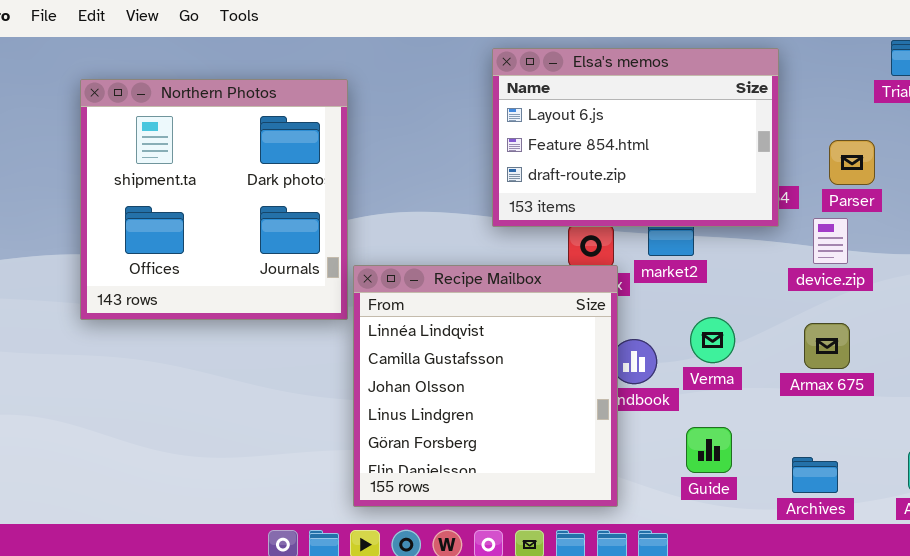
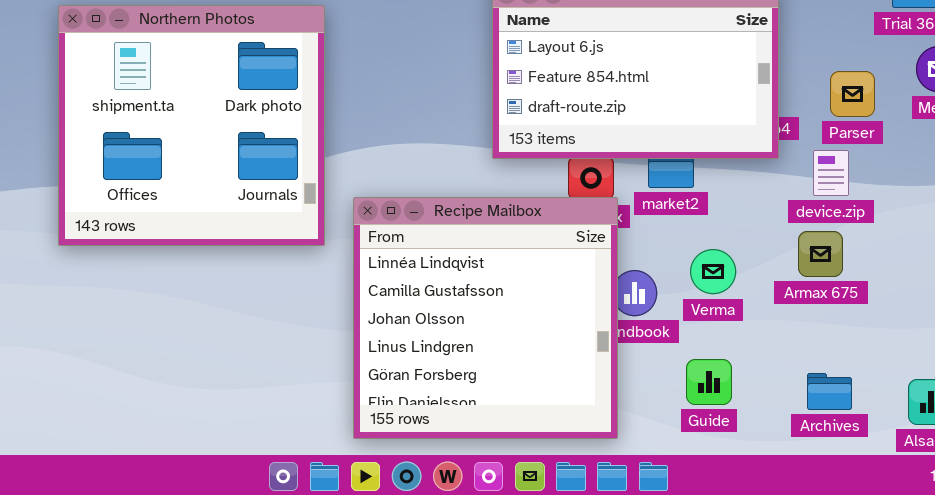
Northern Photos: [80,79,348,320] -> [58,5,325,246], moved
Armax 675: [804,323,850,369] -> [798,231,843,277], moved
Archives: [792,457,838,493] -> [807,373,852,410], moved

